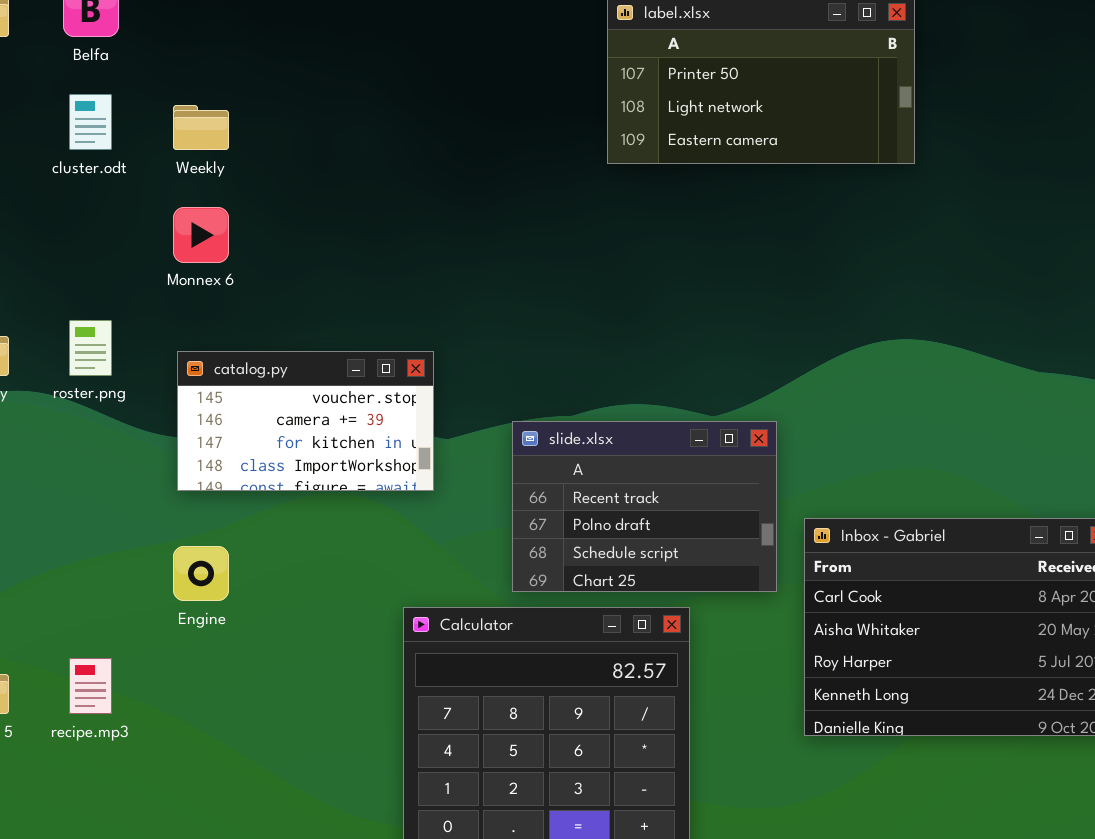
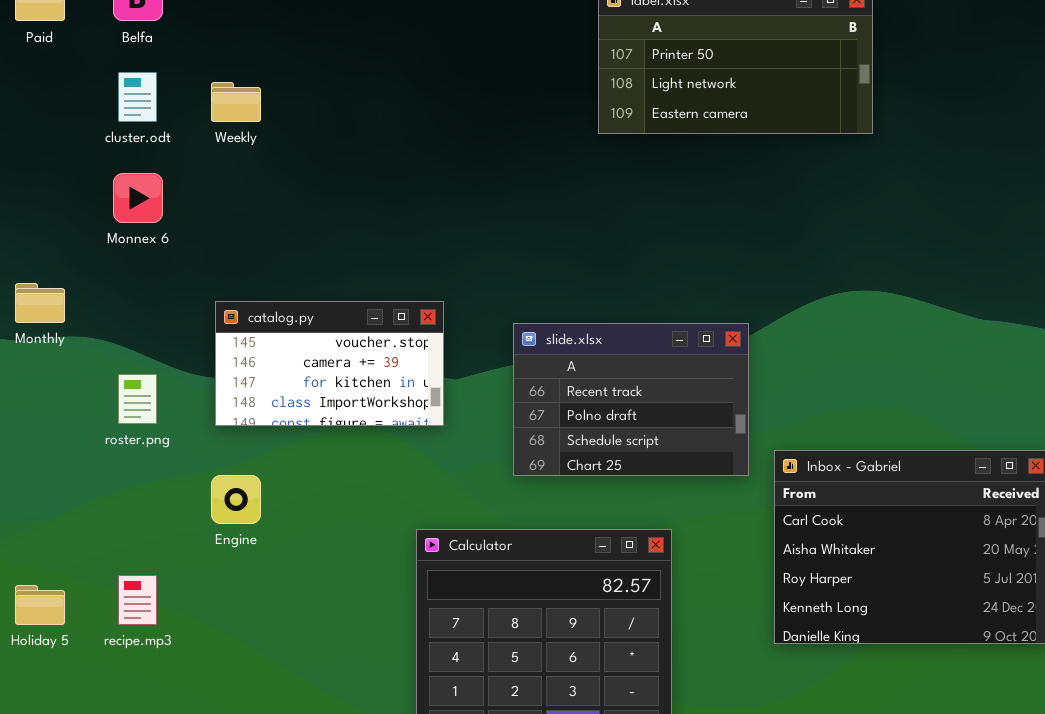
Monnex 6: [173,207,229,263] -> [113,173,163,223], moved
roster.png: [69,320,112,376] -> [118,374,157,424], moved
slide.xlsx: [512,421,777,592] -> [513,323,749,476], moved

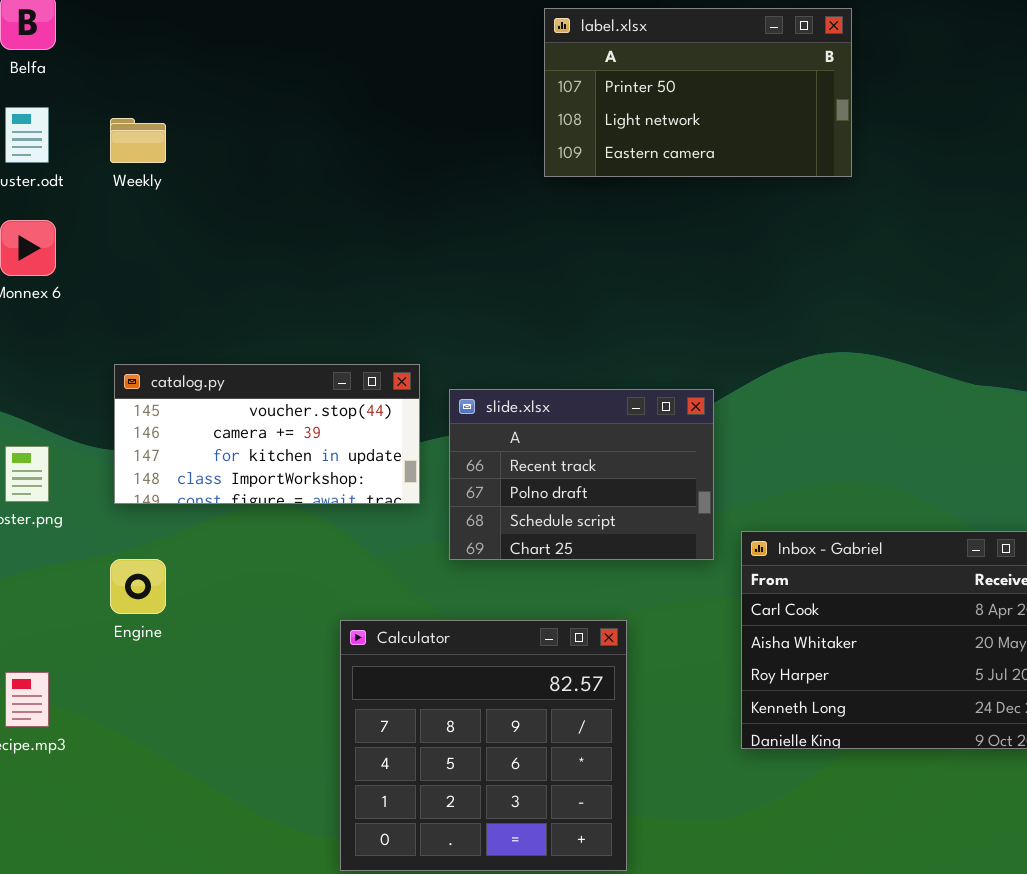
catalog.py: [215,301,444,426] -> [114,364,420,504], resized

